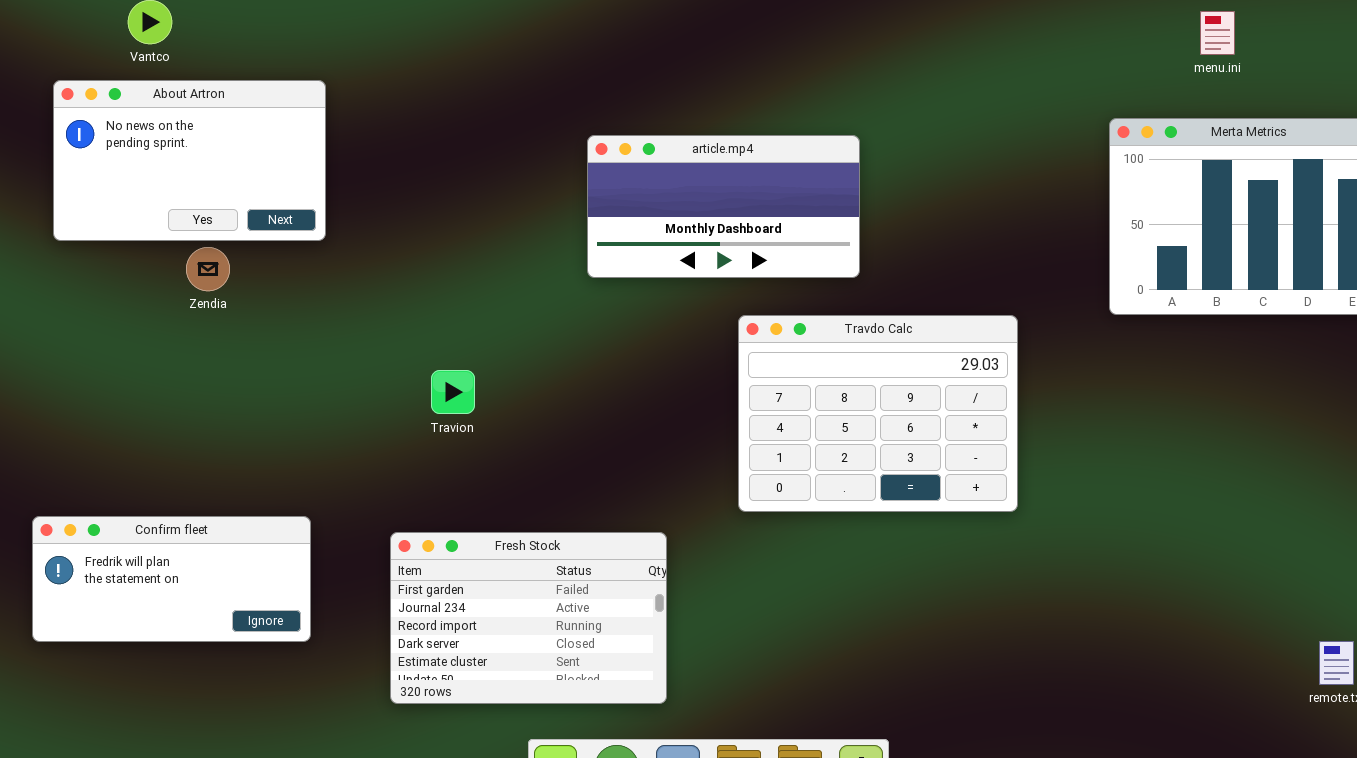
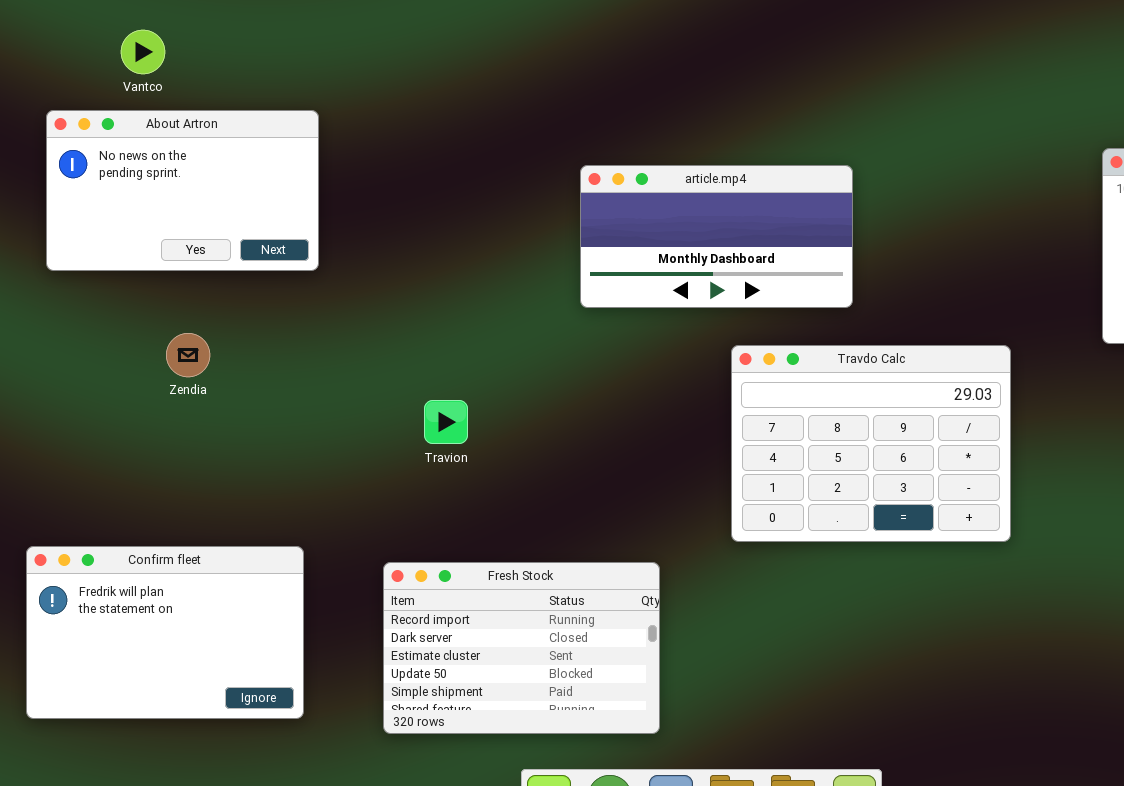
Zendia: [186,247,230,291] -> [166,333,210,377], moved
Confirm fleet: [32,516,311,642] -> [26,546,304,719], resized
Fresh Stock: [390,532,667,704] -> [383,562,660,734], scrolled down 2 rows

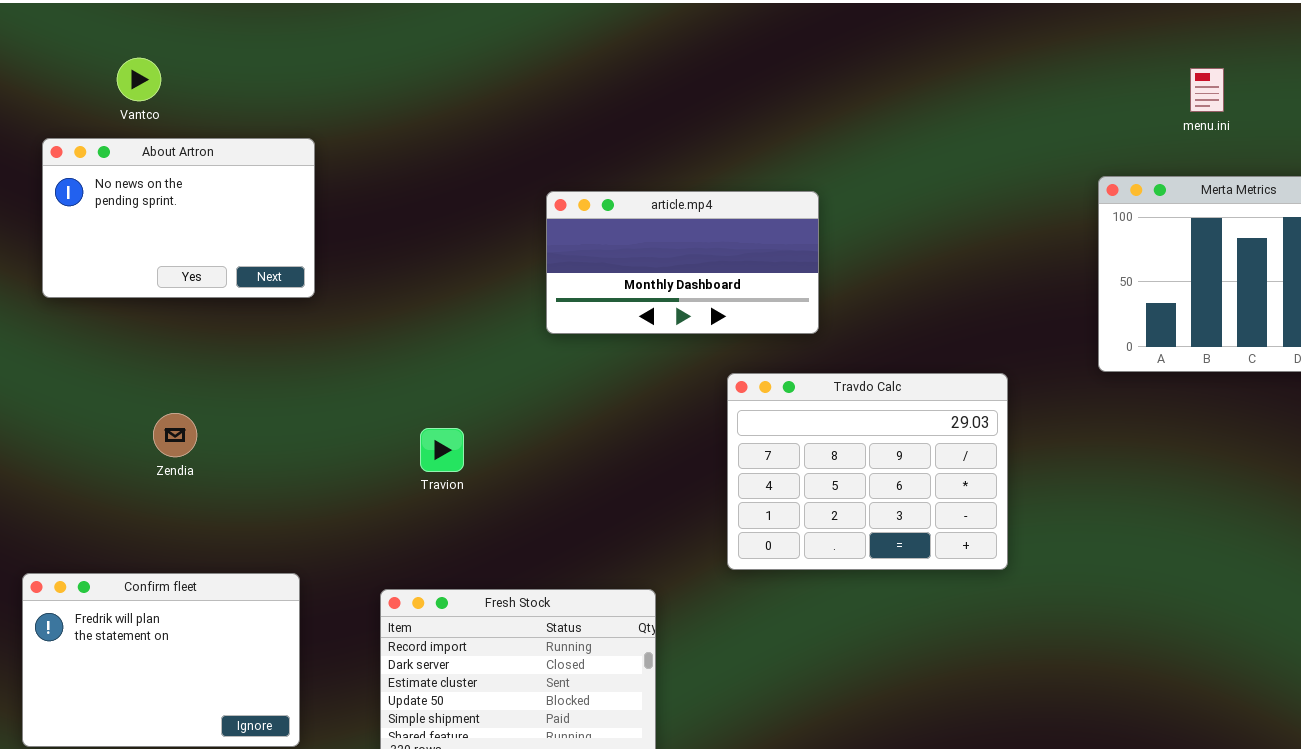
article.mp4: [580,165,853,308] -> [546,191,819,334], moved
Zendia: [166,333,210,377] -> [153,413,197,457], moved

